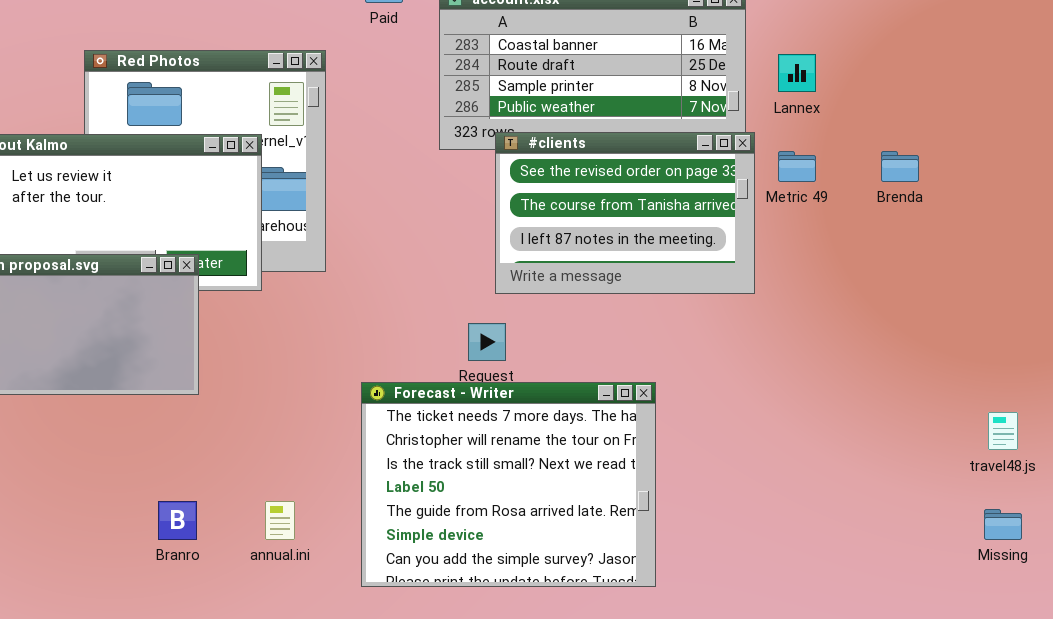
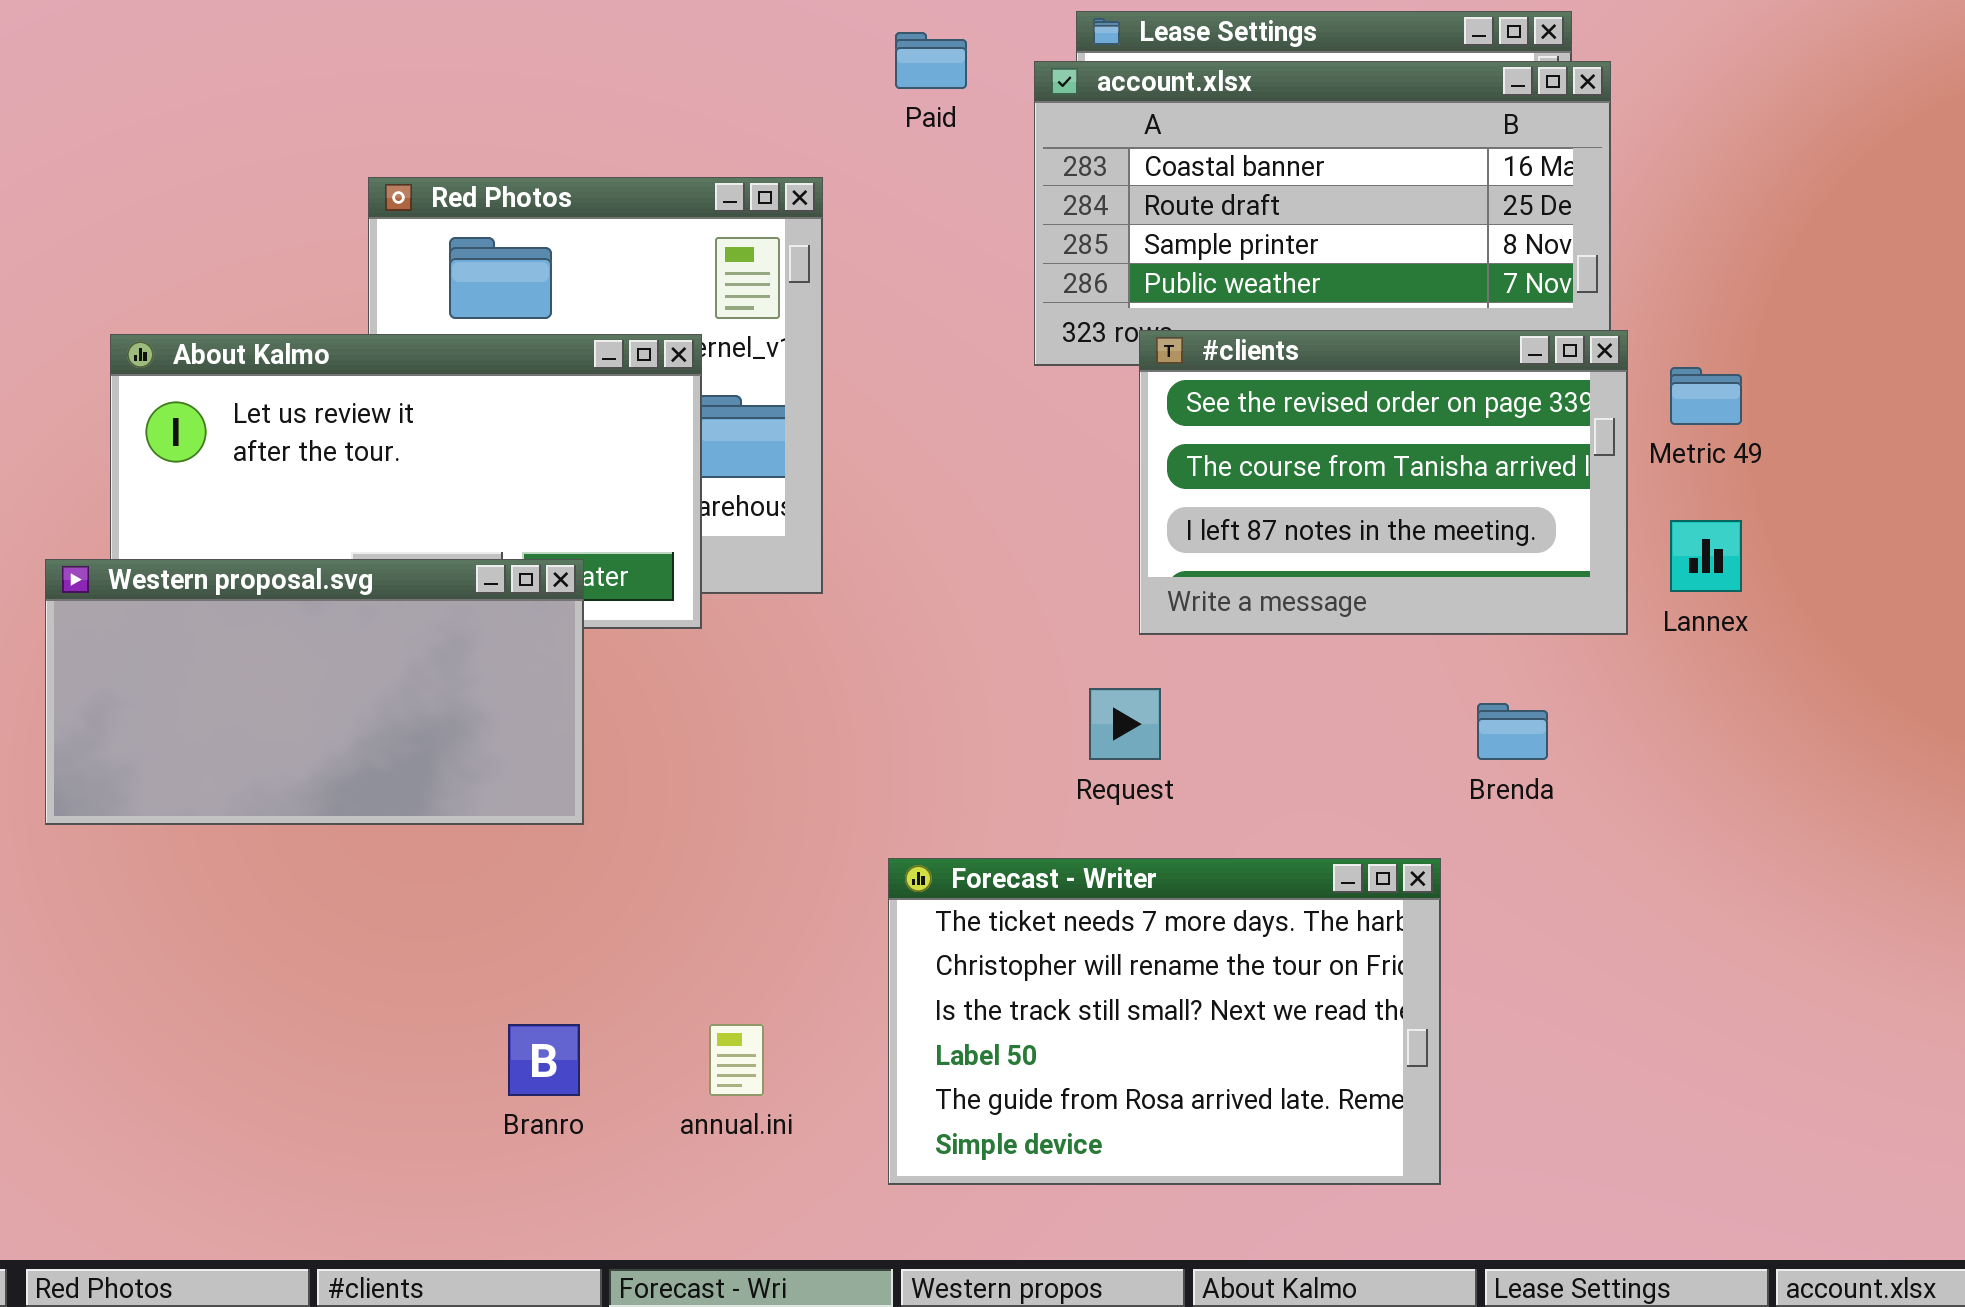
Lannex: [778,54,816,92] -> [1670,520,1742,592], moved
Brenda: [881,151,919,182] -> [1477,703,1548,760], moved
Forecast - Writer: [361,382,656,587] -> [888,858,1441,1185], resized

